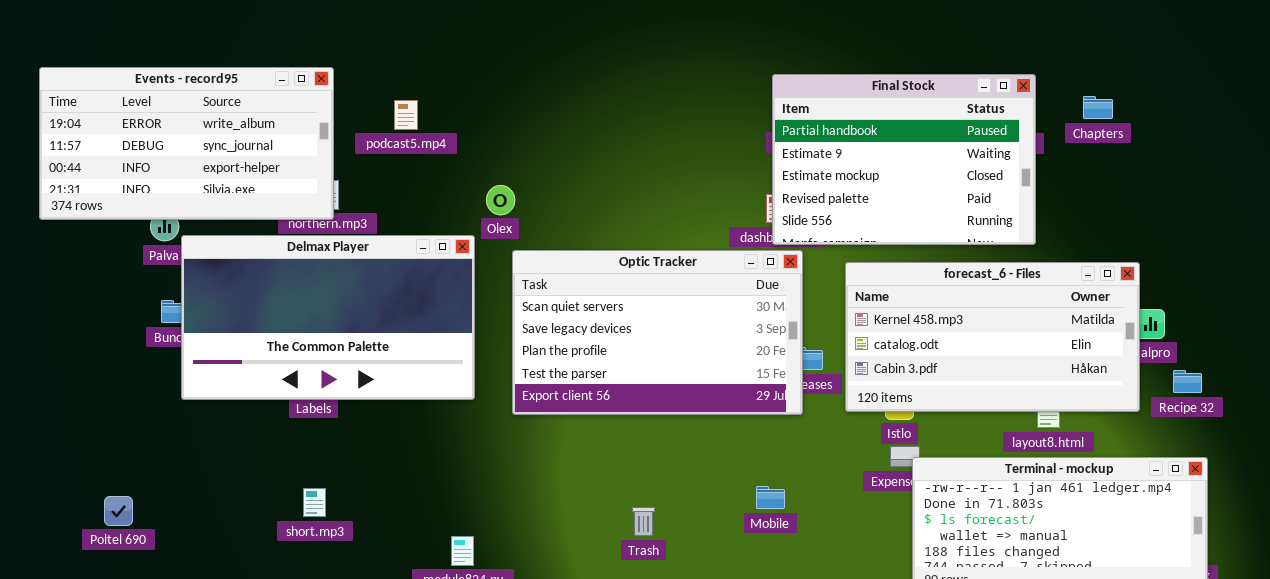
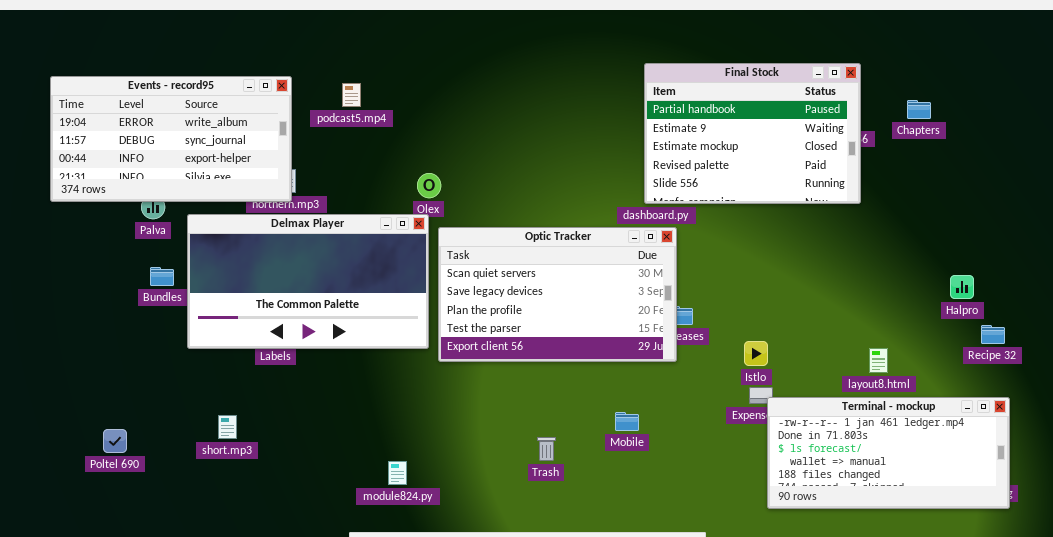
Final Stock: [772,74,1036,245] -> [644,63,861,204], moved
podcast5.mp4: [394,100,418,130] -> [342,83,361,107], moved
Delmax Player: [181,235,475,400] -> [187,214,429,349], moved
forecast_6 - Files: [845,262,1140,412] -> none, closed
Mobile: [756,486,785,509] -> [615,412,639,431], moved
short.mp3: [303,488,326,517] -> [218,415,237,439], moved

